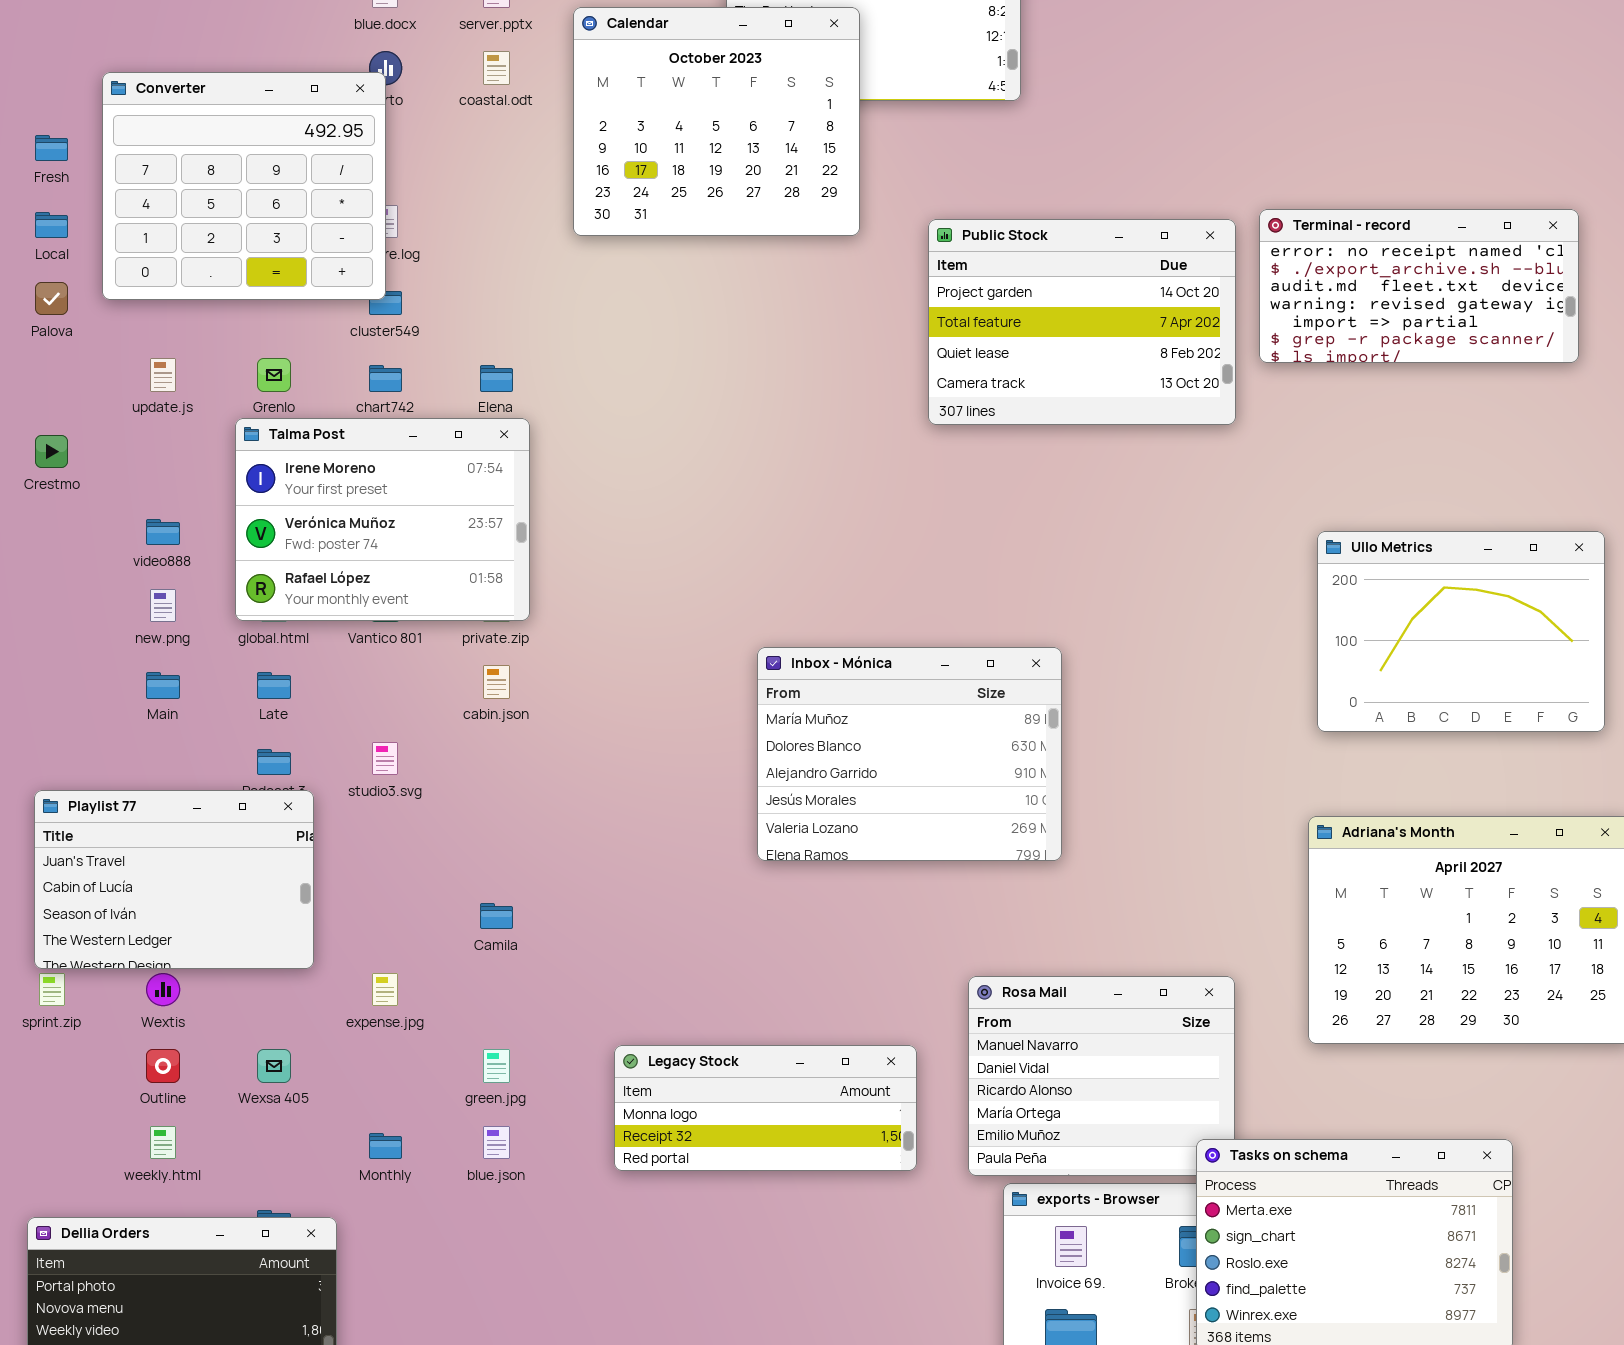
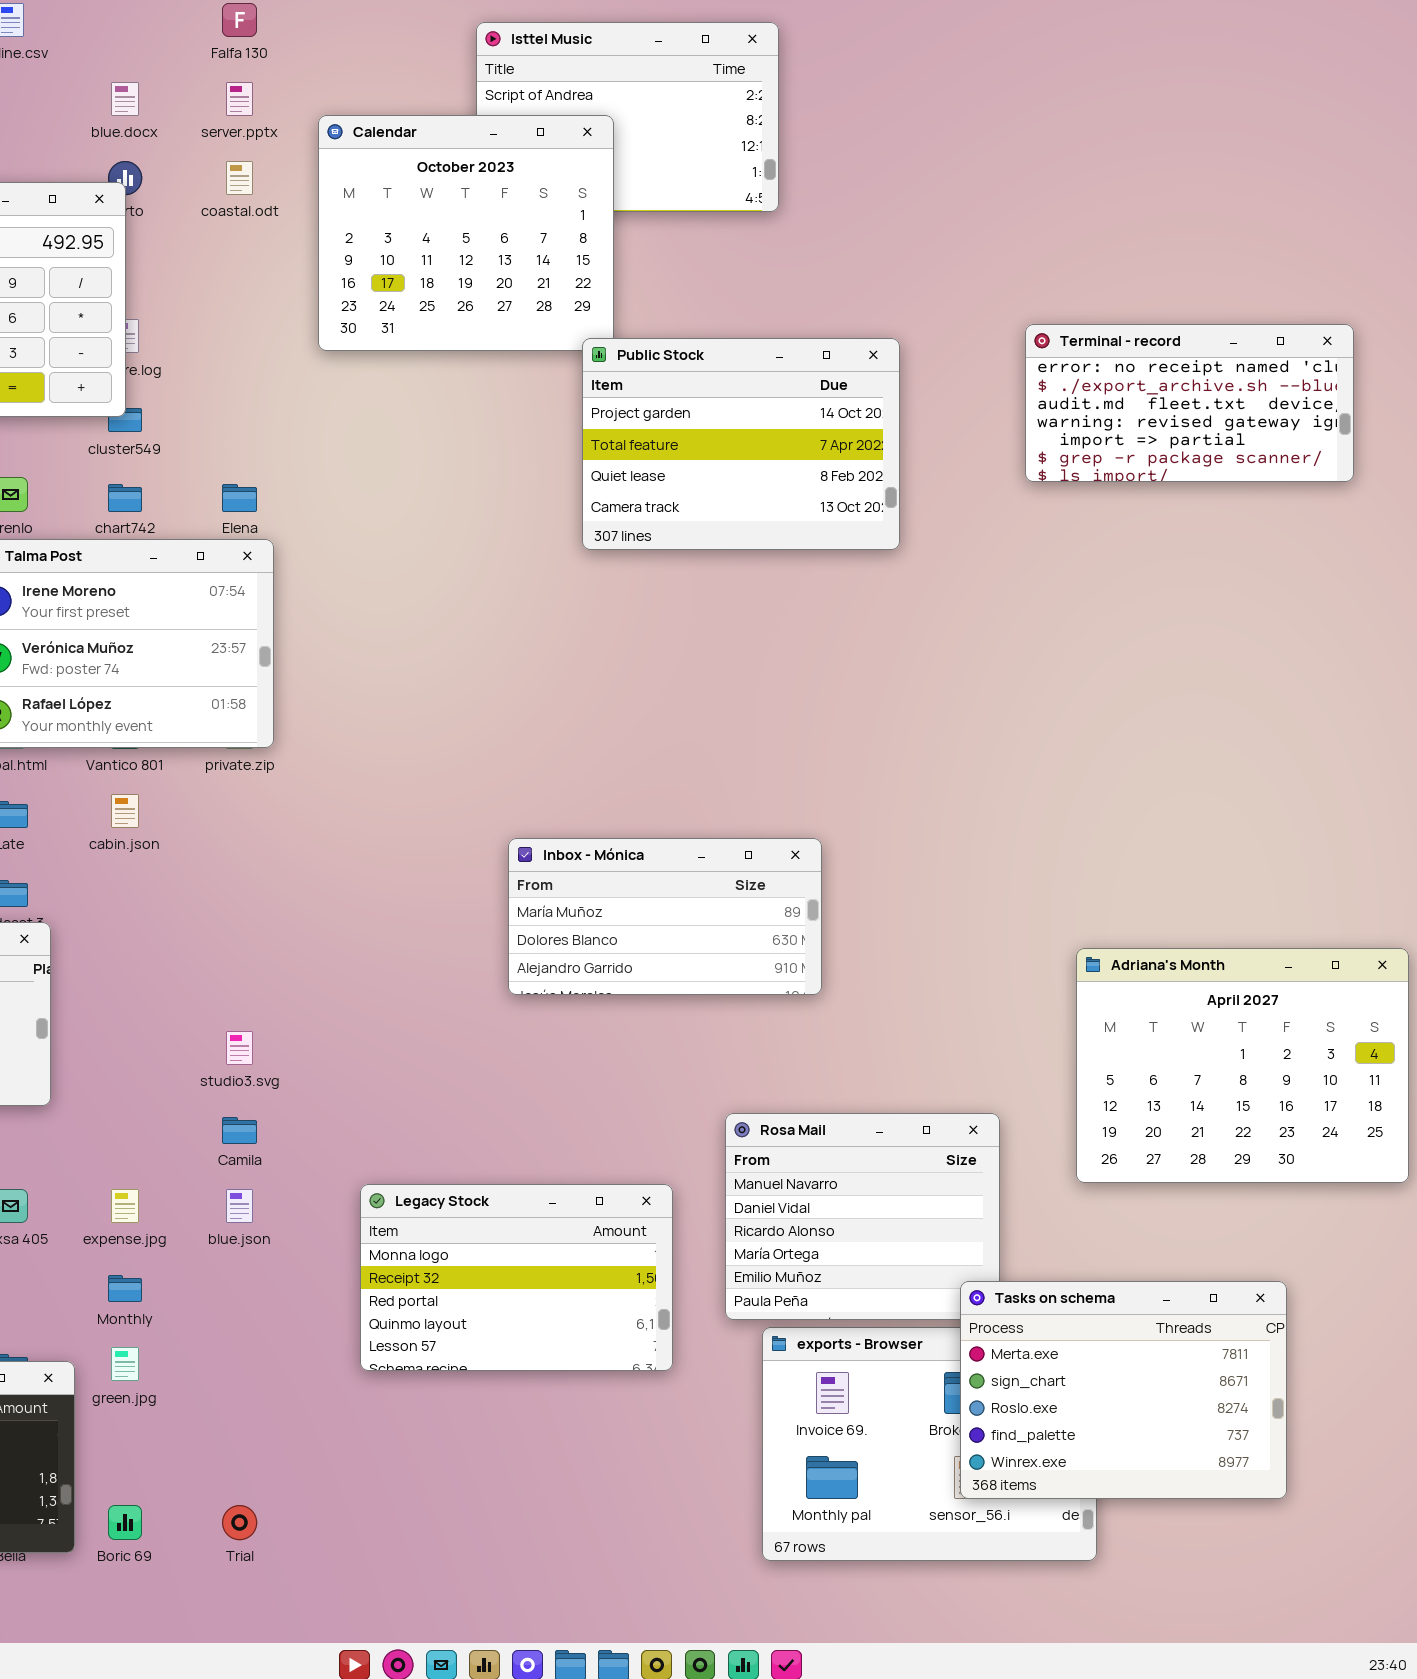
Public Stock: [928,219,1236,425] -> [582,338,900,550], moved
Ullo Metrics: [1317,531,1605,732] -> none, closed
Inbox - Mónica: [757,647,1062,861] -> [508,838,822,995], resized
cabin.json: [483,665,510,699] -> [111,794,139,828], moved
studio3.svg: [372,742,398,775] -> [226,1031,253,1065], moved
Camila: [480,903,513,929] -> [222,1117,257,1144], moved
expense.jpg: [372,973,398,1006] -> [111,1189,139,1223], moved
Legacy Stock: [614,1045,917,1171] -> [360,1184,673,1371], resized
green.jpg: [483,1049,510,1083] -> [111,1347,139,1381], moved
blue.json: [483,1126,510,1159] -> [226,1189,253,1223], moved

